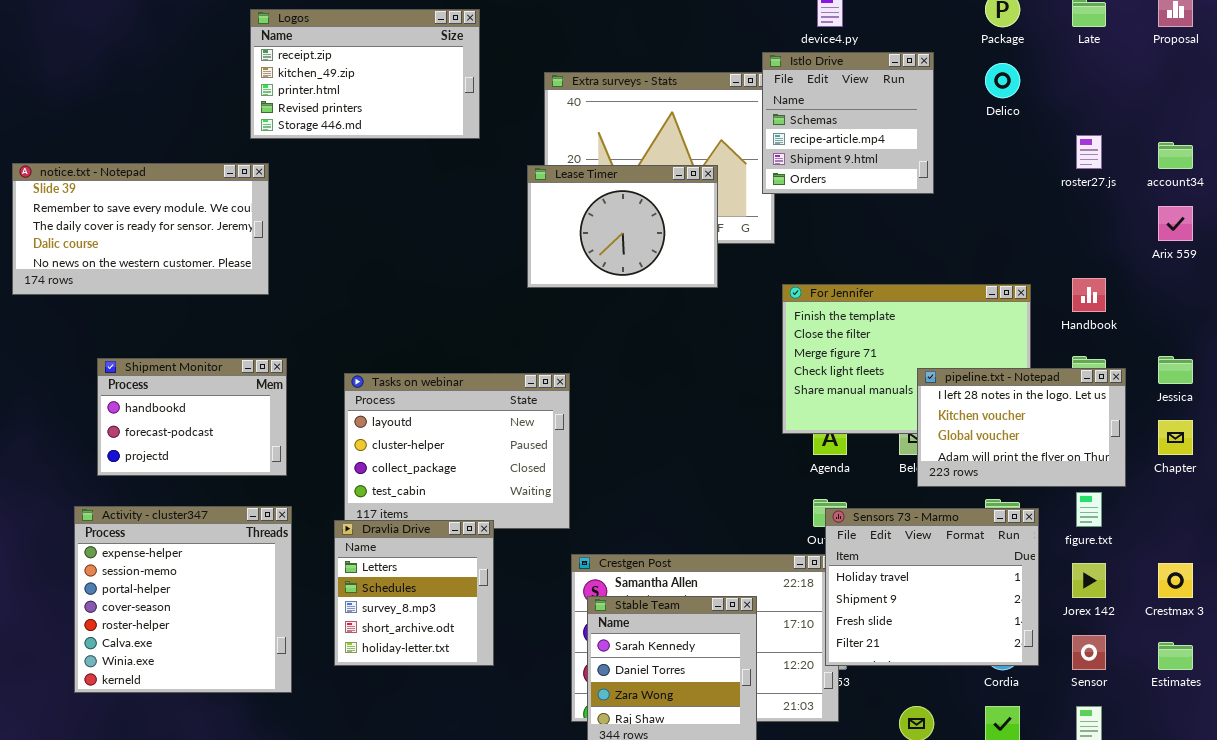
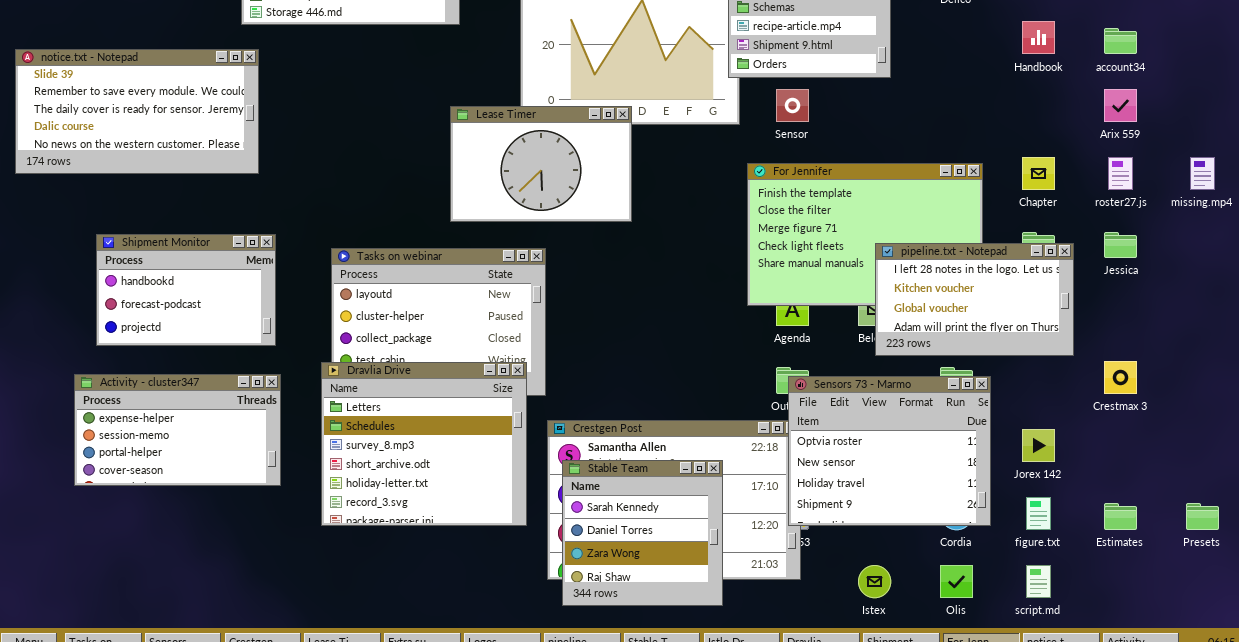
roster27.js: [1076,135,1102,169] -> [1108,157,1133,190], moved
Lease Timer: [527,165,718,288] -> [450,106,632,222], moved
Handbook: [1072,278,1106,312] -> [1022,21,1055,54], moved
Chapter: [1158,420,1193,455] -> [1022,157,1055,190], moved
figure.txt: [1076,492,1102,527] -> [1026,497,1051,530], moved
Activity - cluster347: [74,506,292,693] -> [74,374,281,486], resized
Sensors 73 - Marmo: [825,508,1039,666] -> [788,376,991,526], scrolled up 2 rows
Dravlia Drive: [334,520,494,666] -> [321,362,527,526], resized
Crestmax 3: [1158,563,1193,598] -> [1104,361,1137,394], moved
Sensor: [1072,635,1106,670] -> [776,89,809,122], moved

